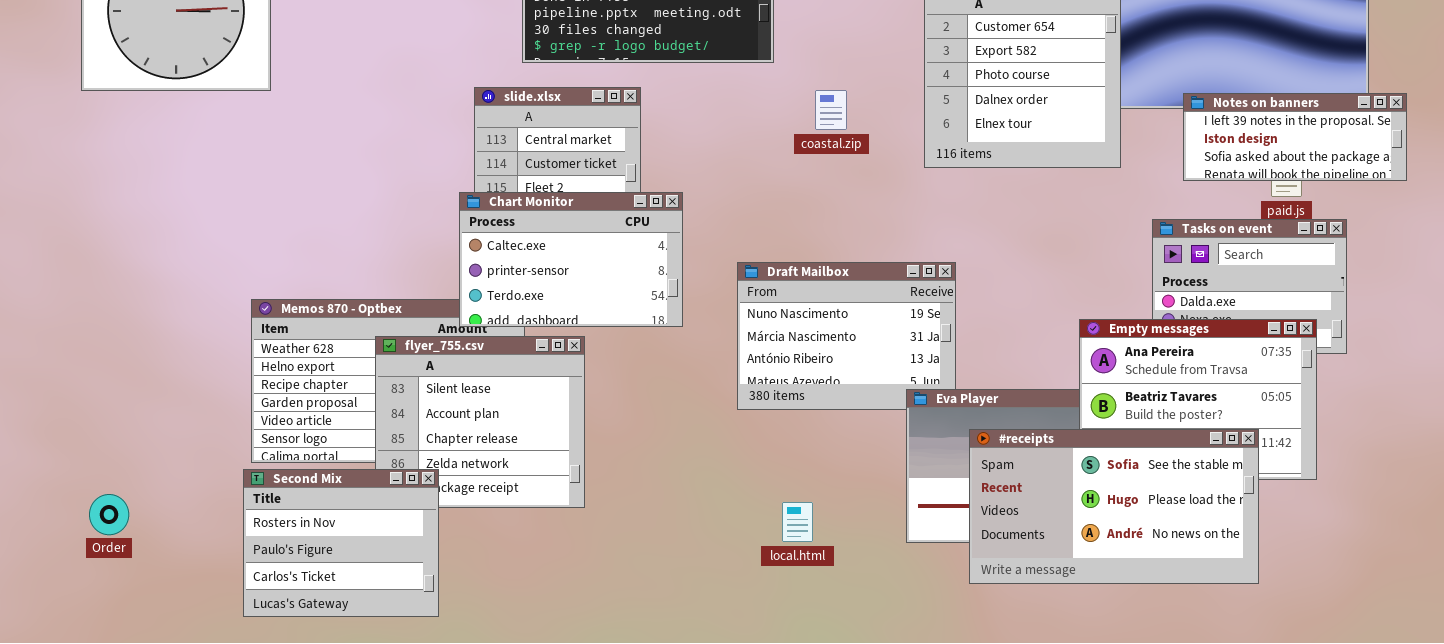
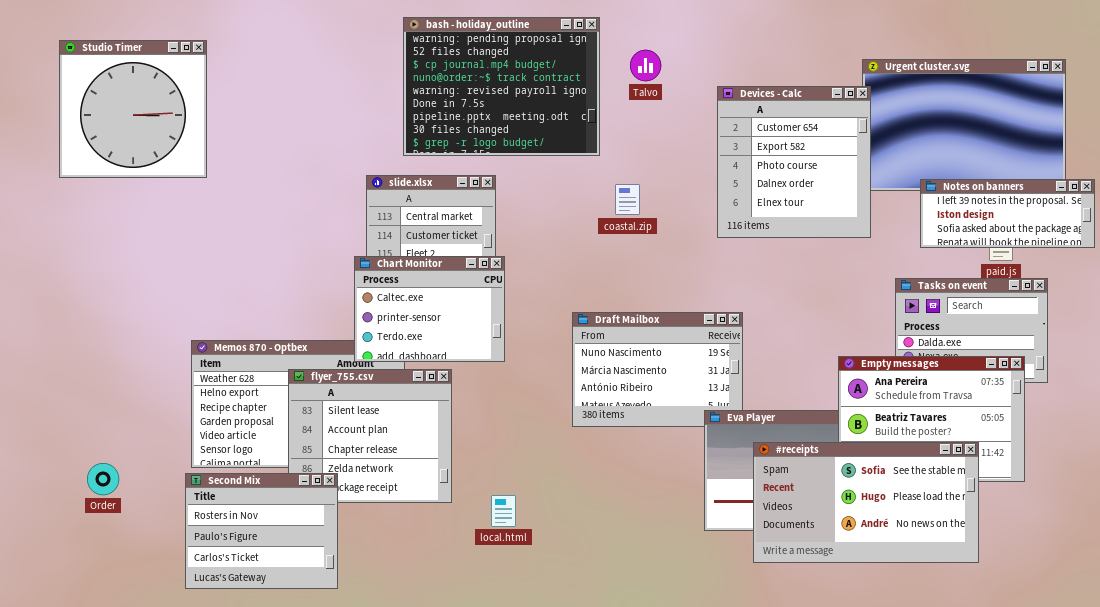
coastal.zip: [815,90,847,130] -> [615,184,640,215], moved
Chart Monitor: [459,192,683,327] -> [354,256,505,362], resized
Order: [89,494,129,535] -> [87,463,119,495], moved
local.html: [782,502,813,542] -> [491,495,516,527], moved

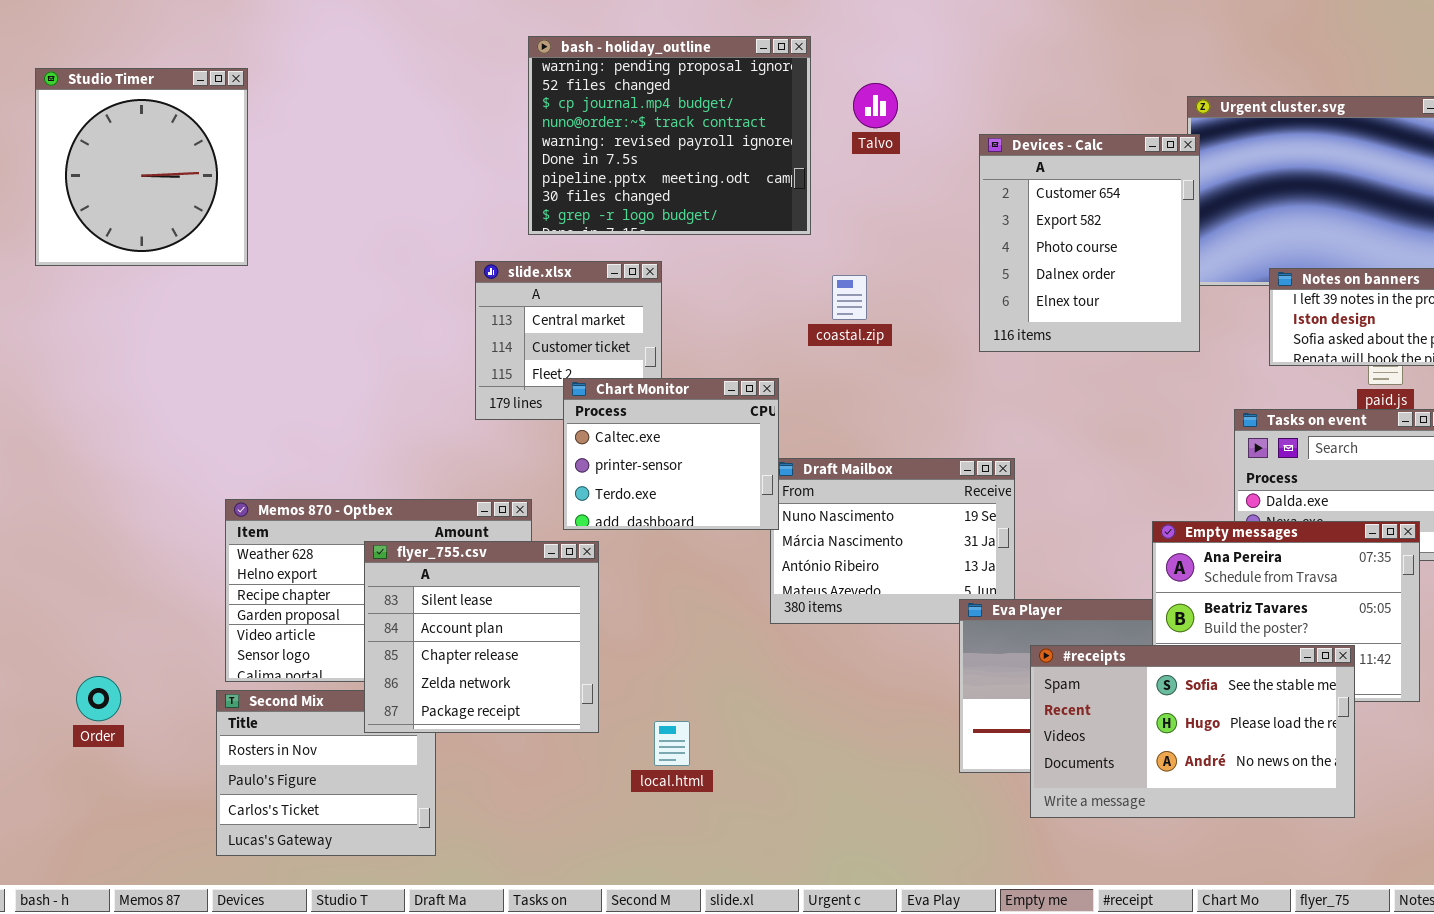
Chart Monitor: [354,256,505,362] -> [563,378,779,530], moved
flyer_755.csv: [288,369,452,503] -> [364,541,599,733], raised

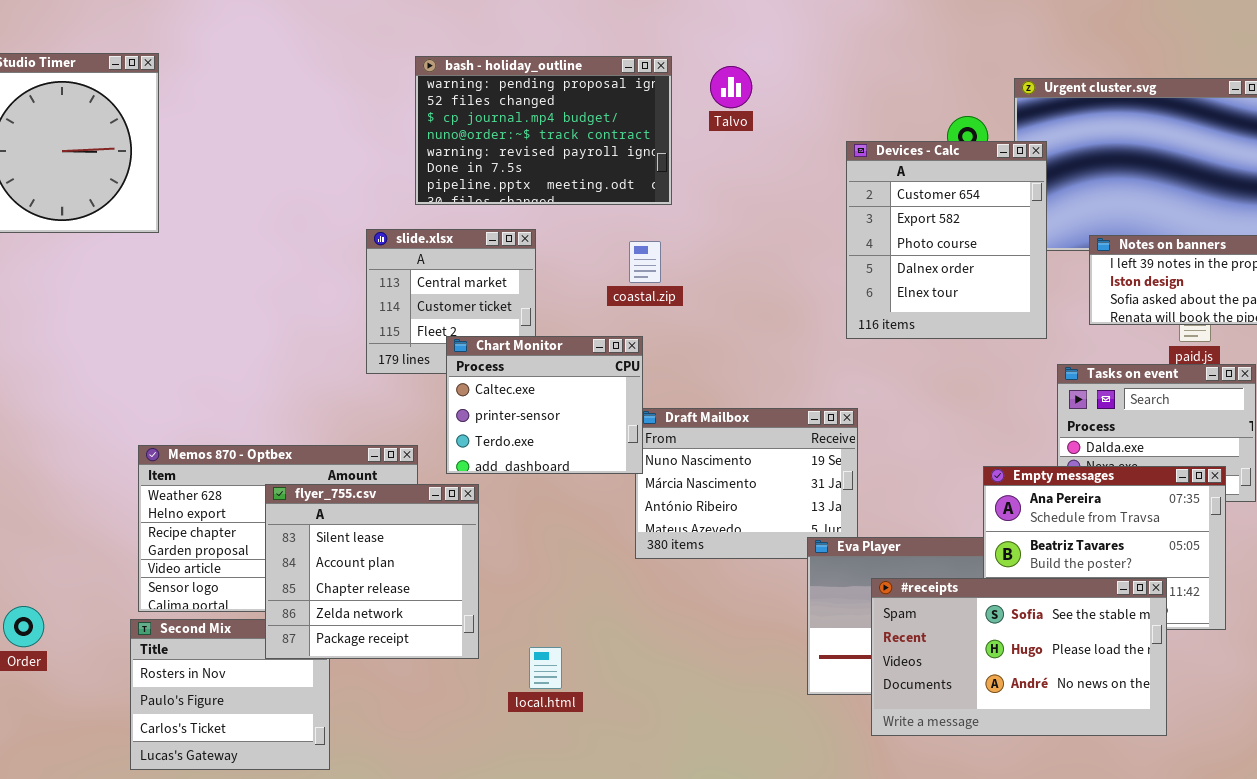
bash - holiday_outline: [528,36,811,235] -> [415,56,672,205], resized
Devices - Calc: [979,134,1200,352] -> [846,141,1047,339], moved
coastal.zip: [832,275,867,320] -> [629,241,661,283], moved

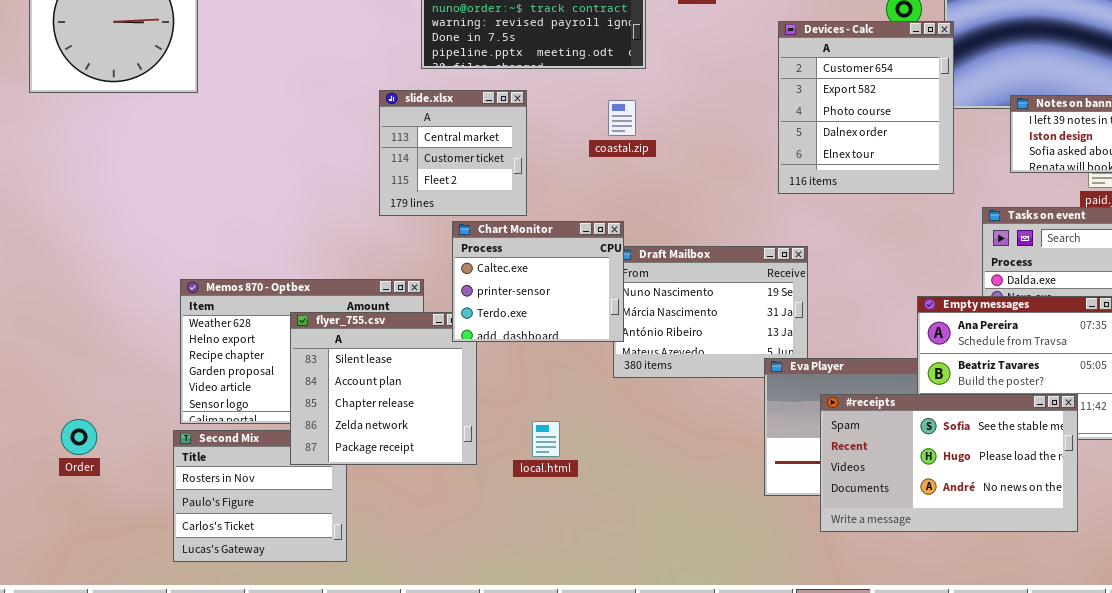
Devices - Calc: [846,141,1047,339] -> [778,21,954,194], moved
Chart Monitor: [446,336,643,474] -> [452,221,624,342], moved
local.html: [529,647,562,689] -> [532,421,560,457], moved

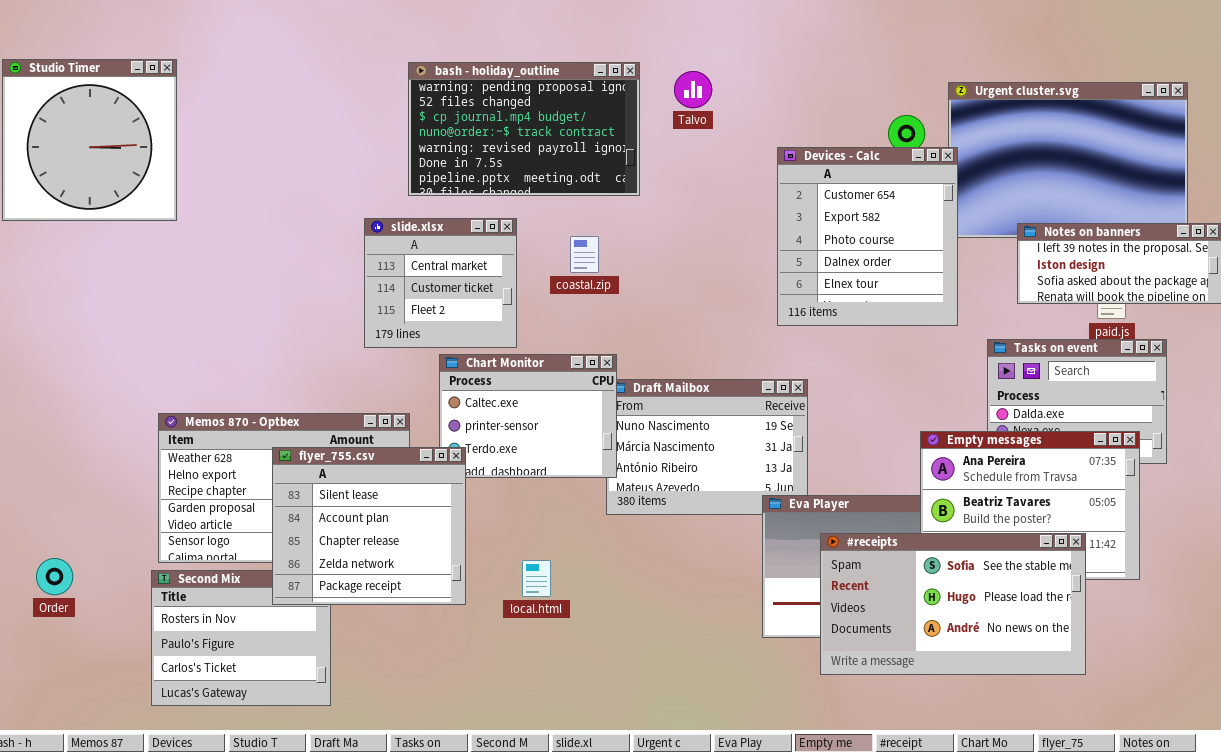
coastal.zip: [608,100,636,136] -> [570,236,599,273], moved
flyer_755.csv: [290,312,477,465] -> [272,447,466,605], raised

